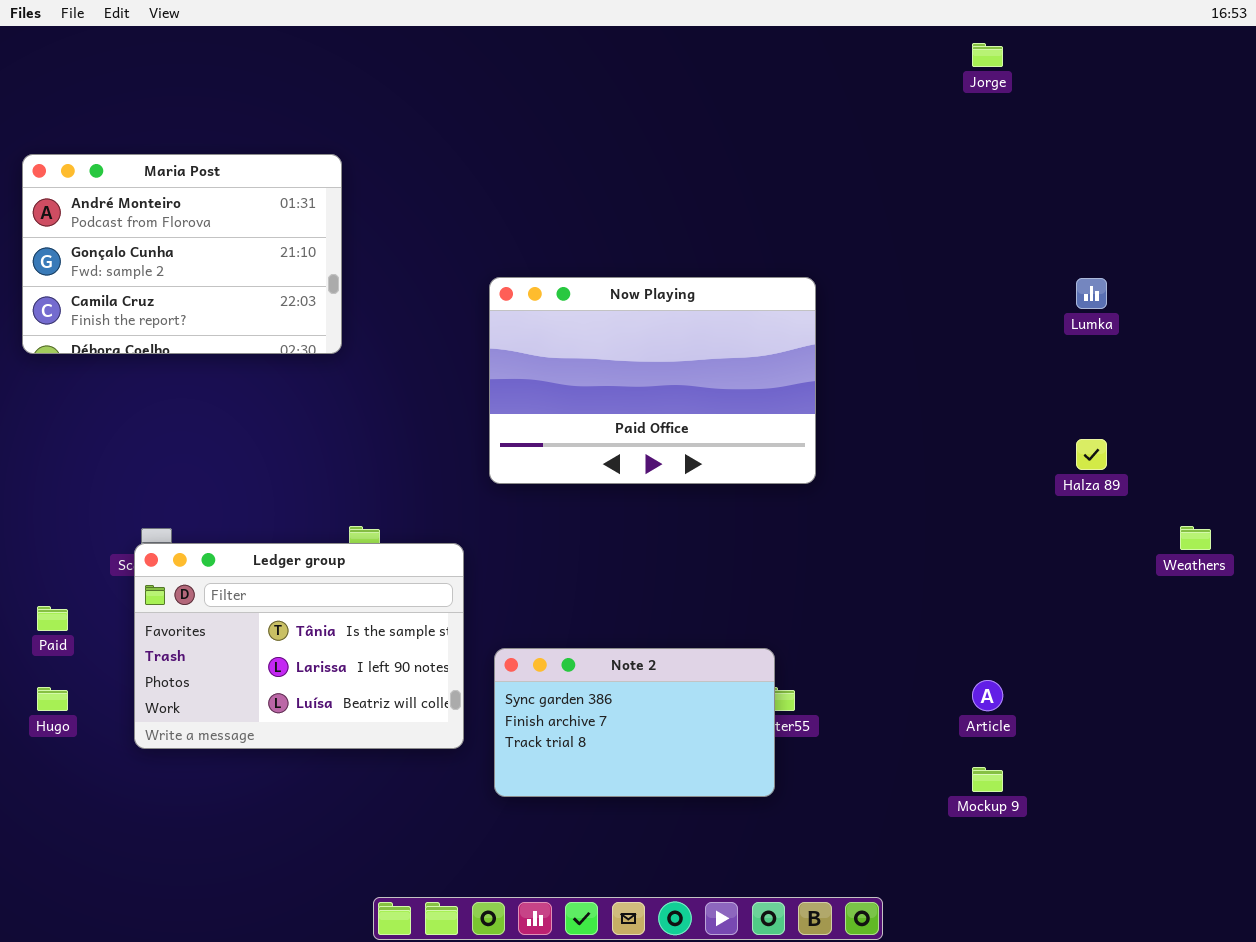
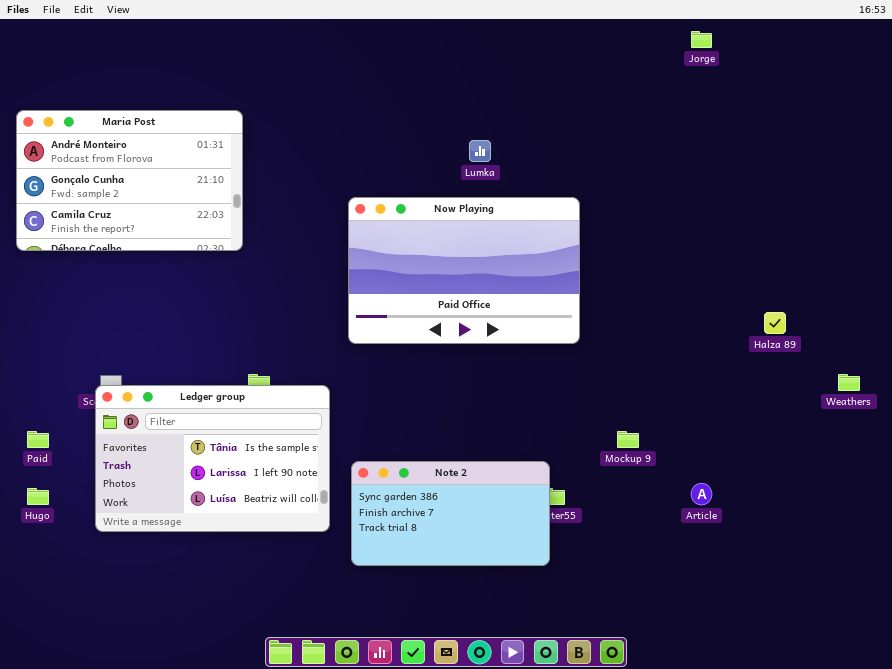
Lumka: [1076,278,1107,309] -> [469,140,491,162], moved
Mockup 9: [972,767,1003,792] -> [617,431,639,448], moved

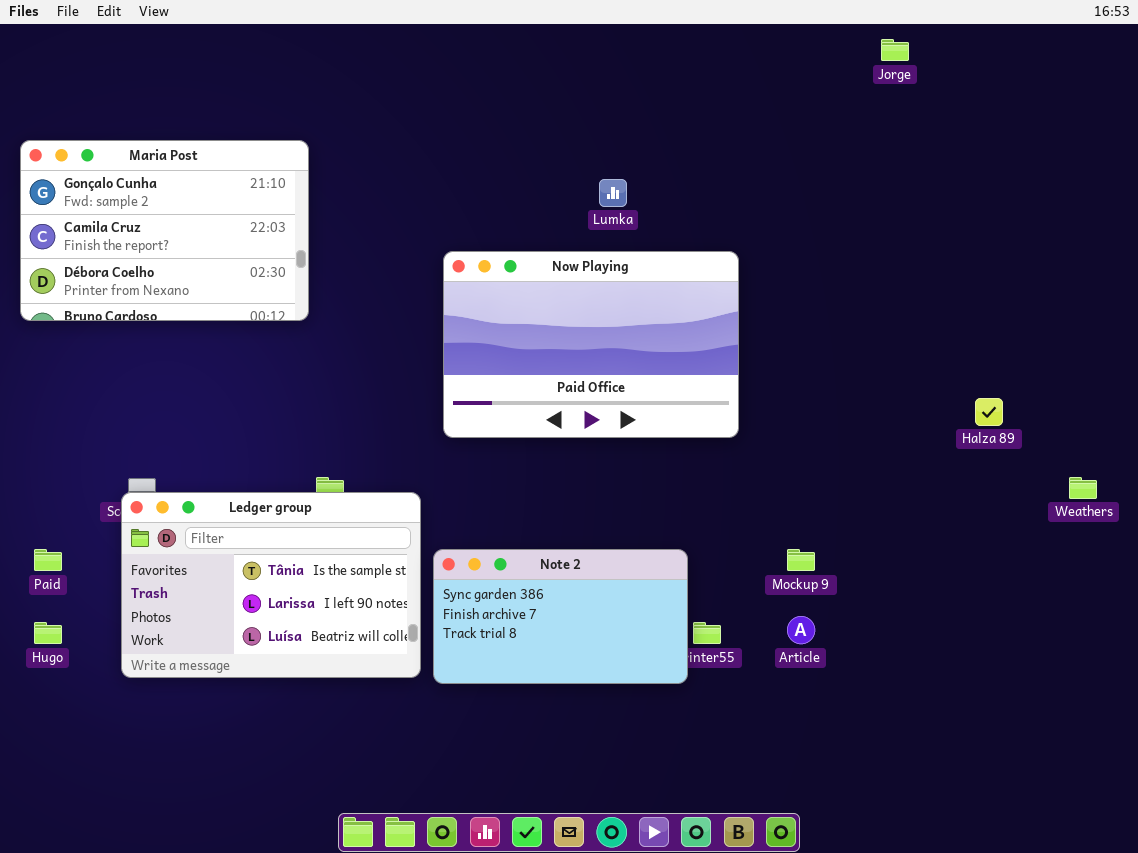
Maria Post: [16,110,243,251] -> [20,140,309,321], scrolled down 1 row
Note 2: [351,461,550,566] -> [433,549,688,684], moved
Article: [691,483,712,505] -> [787,616,815,644], moved

